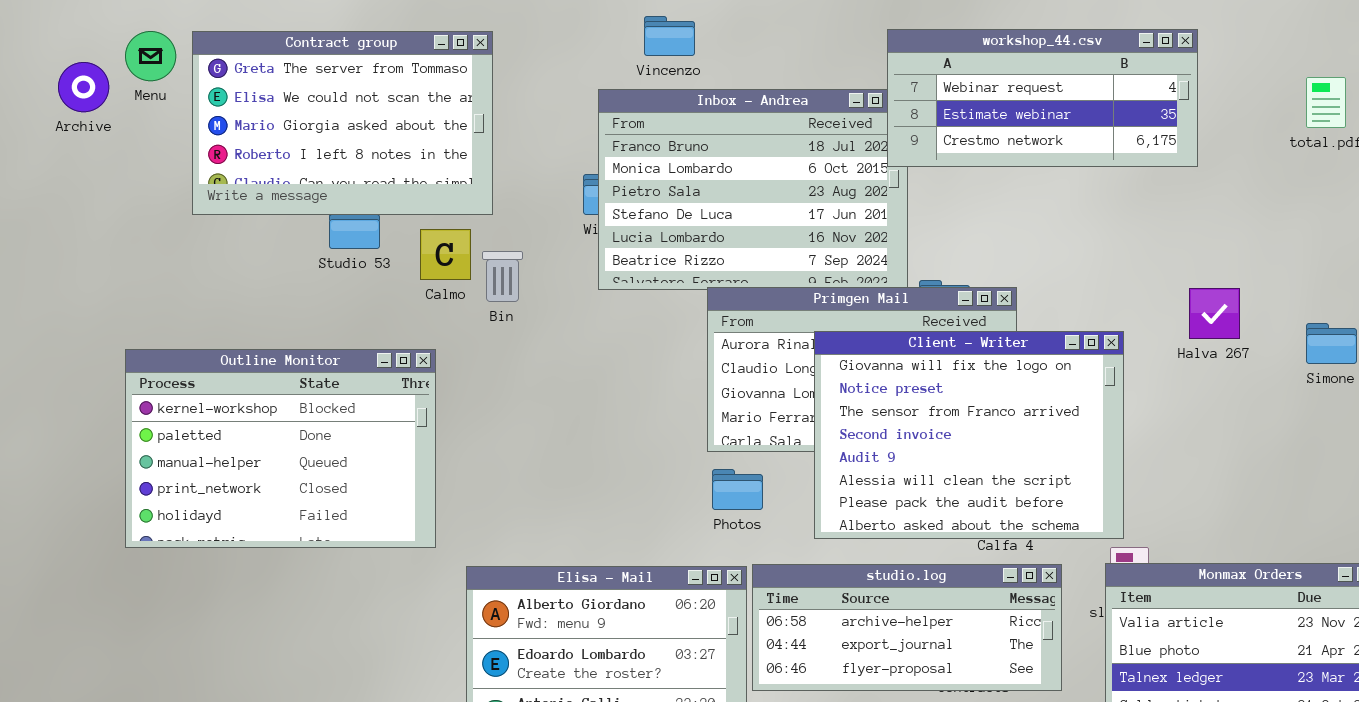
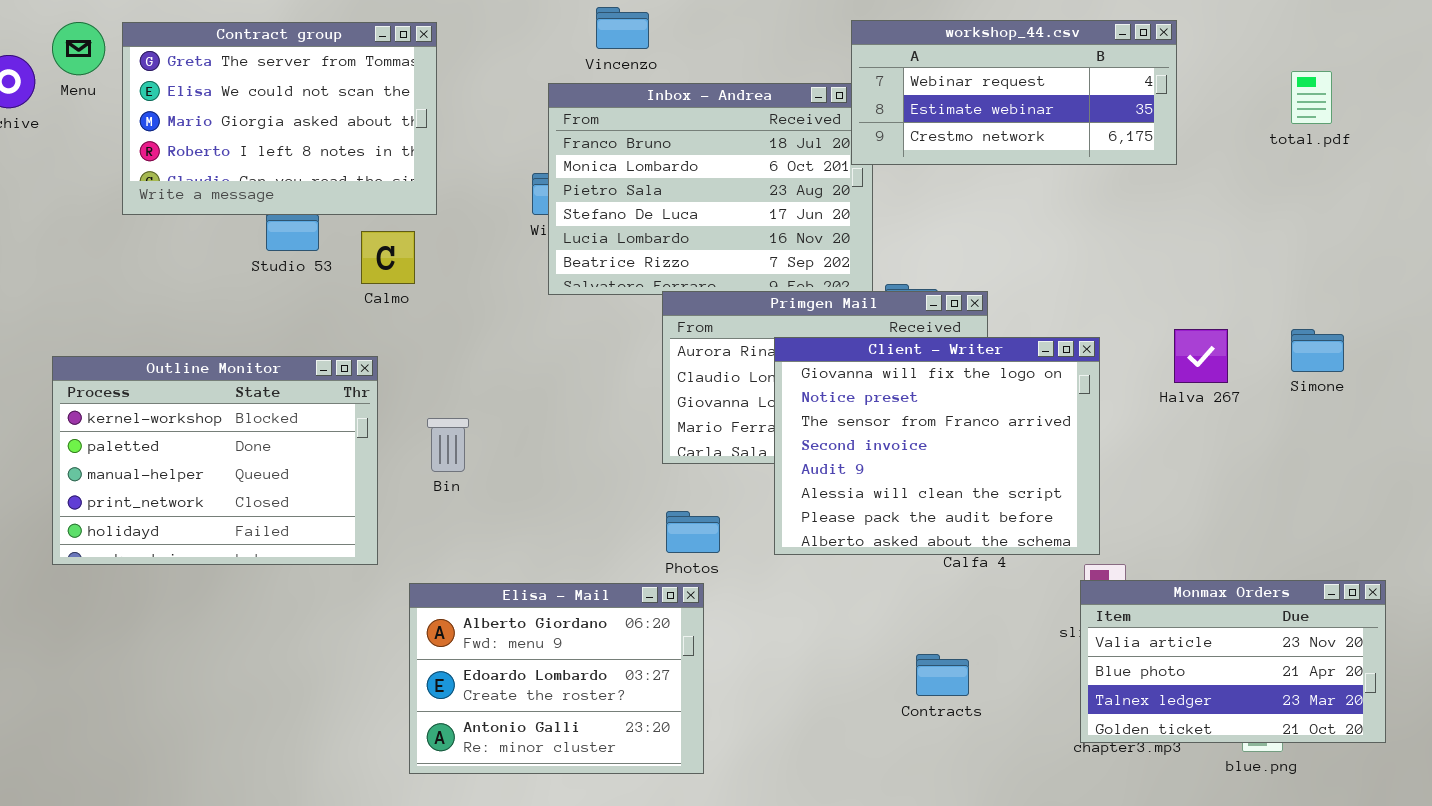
Bin: [482,251,523,302] -> [427,418,469,472], moved
Halva 267: [1189,288,1240,339] -> [1174,329,1228,383], moved
Photos: [712,469,763,510] -> [666,511,720,553], moved
studio.log: [752,564,1062,691] -> none, closed

